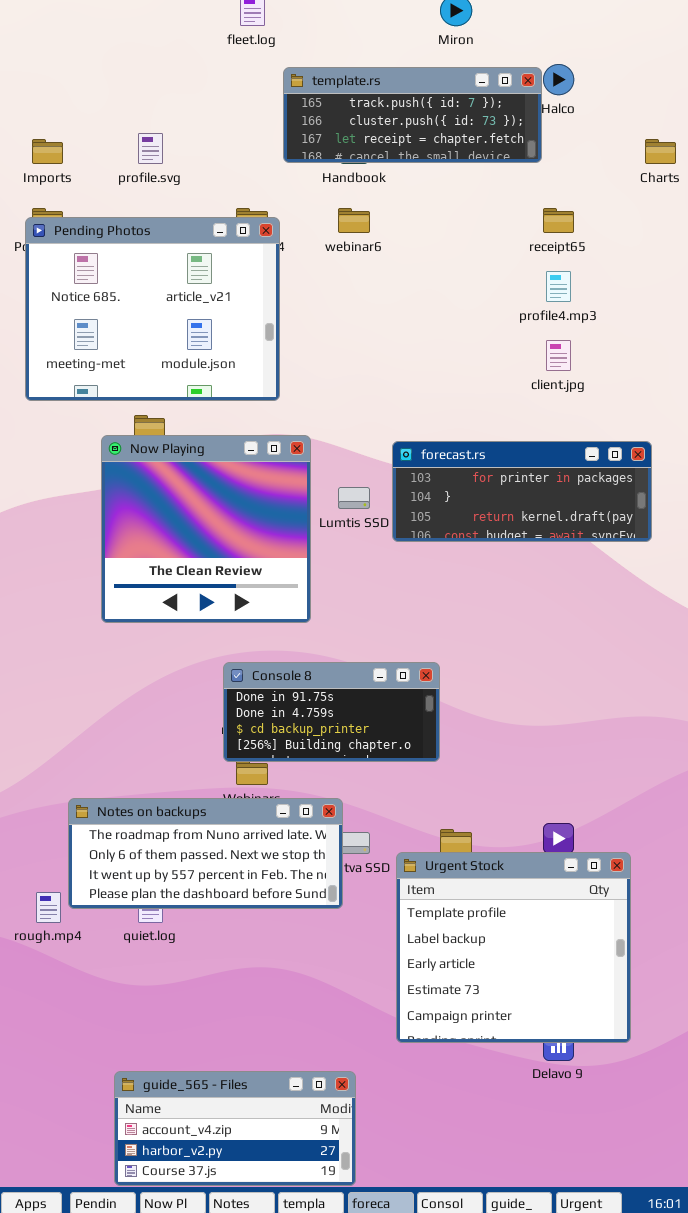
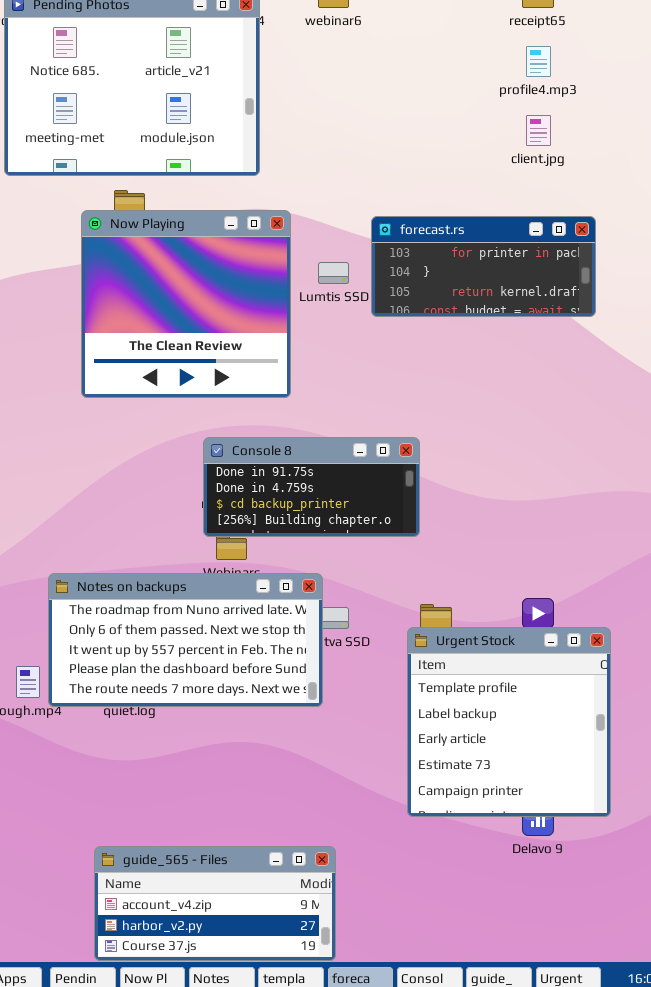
forecast.rs: [392,441,652,542] -> [371,216,596,317], resized
Notes on backups: [68,798,343,909] -> [48,573,323,707], resized
Urgent Stock: [396,852,631,1043] -> [407,627,611,817], resized

